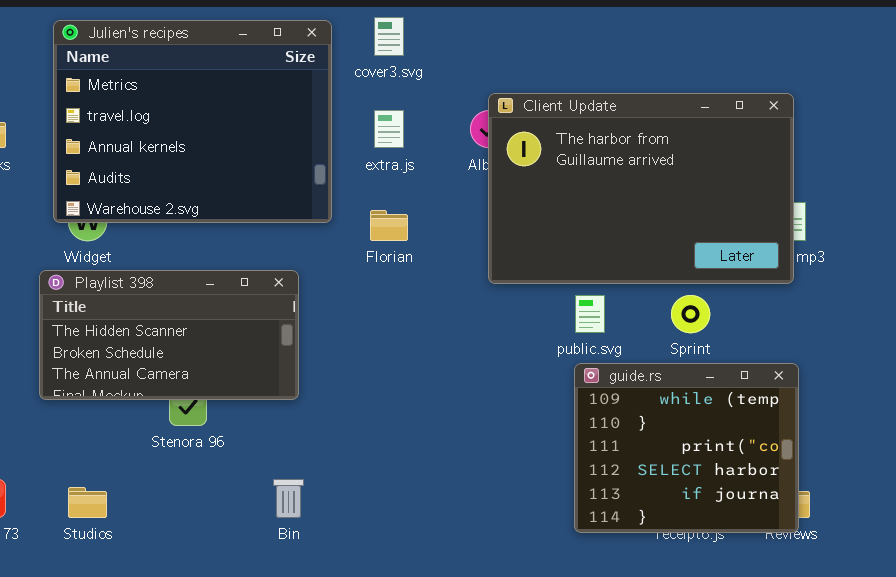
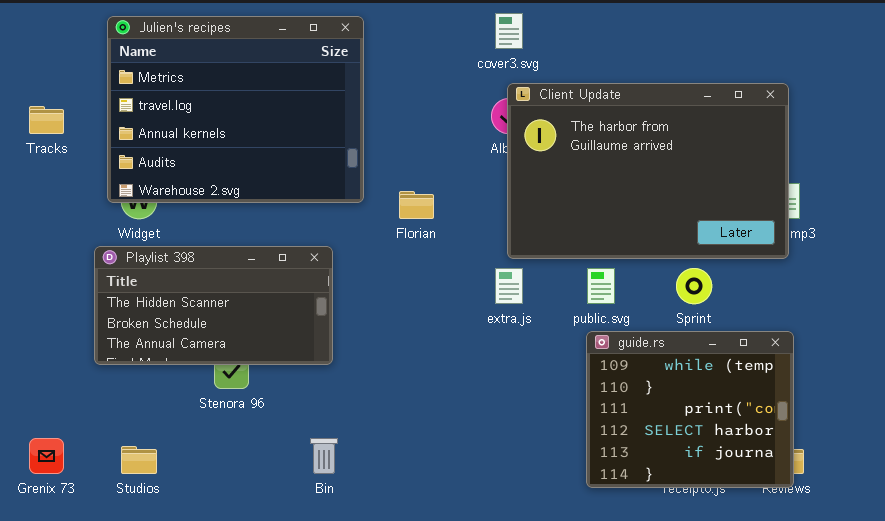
cover3.svg: [374,17,404,56] -> [495,13,523,49], moved
extra.js: [374,110,404,148] -> [495,268,523,304], moved

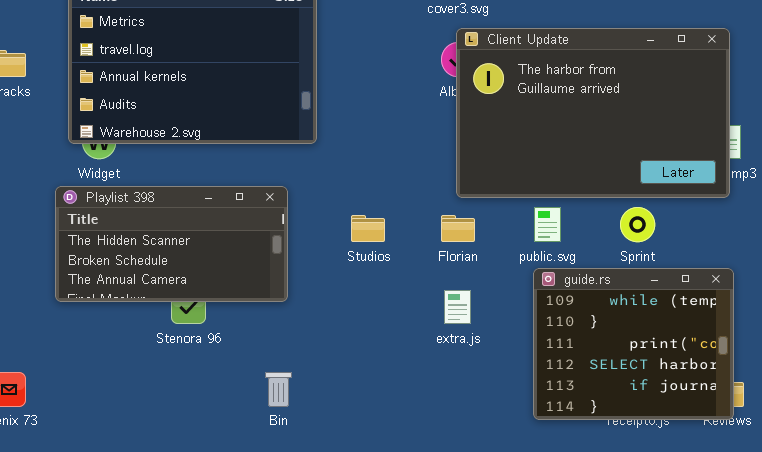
Florian: [399,191,434,219] -> [441,215,475,242], moved
extra.js: [495,268,523,304] -> [444,290,471,324], moved
Studios: [121,446,157,474] -> [351,215,385,242], moved

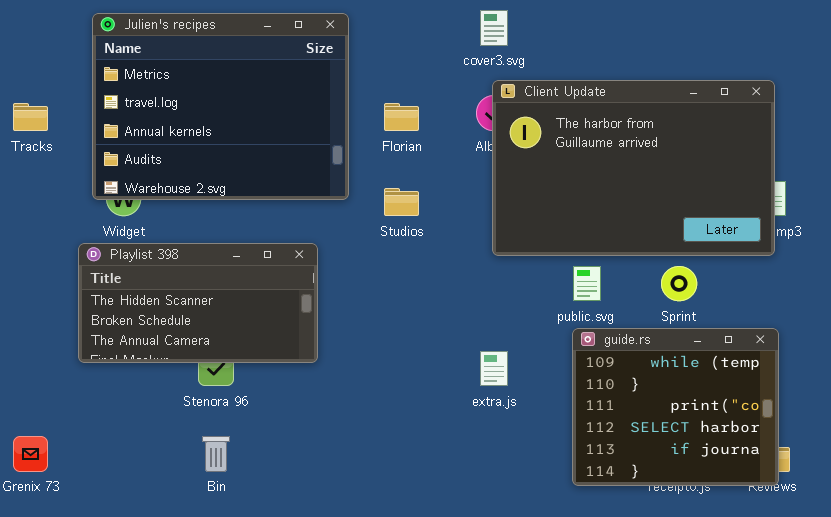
Studios: [351,215,385,242] -> [384,188,419,216], moved
Florian: [441,215,475,242] -> [384,103,419,131], moved
Bin: [265,372,292,407] -> [202,436,230,472], moved

